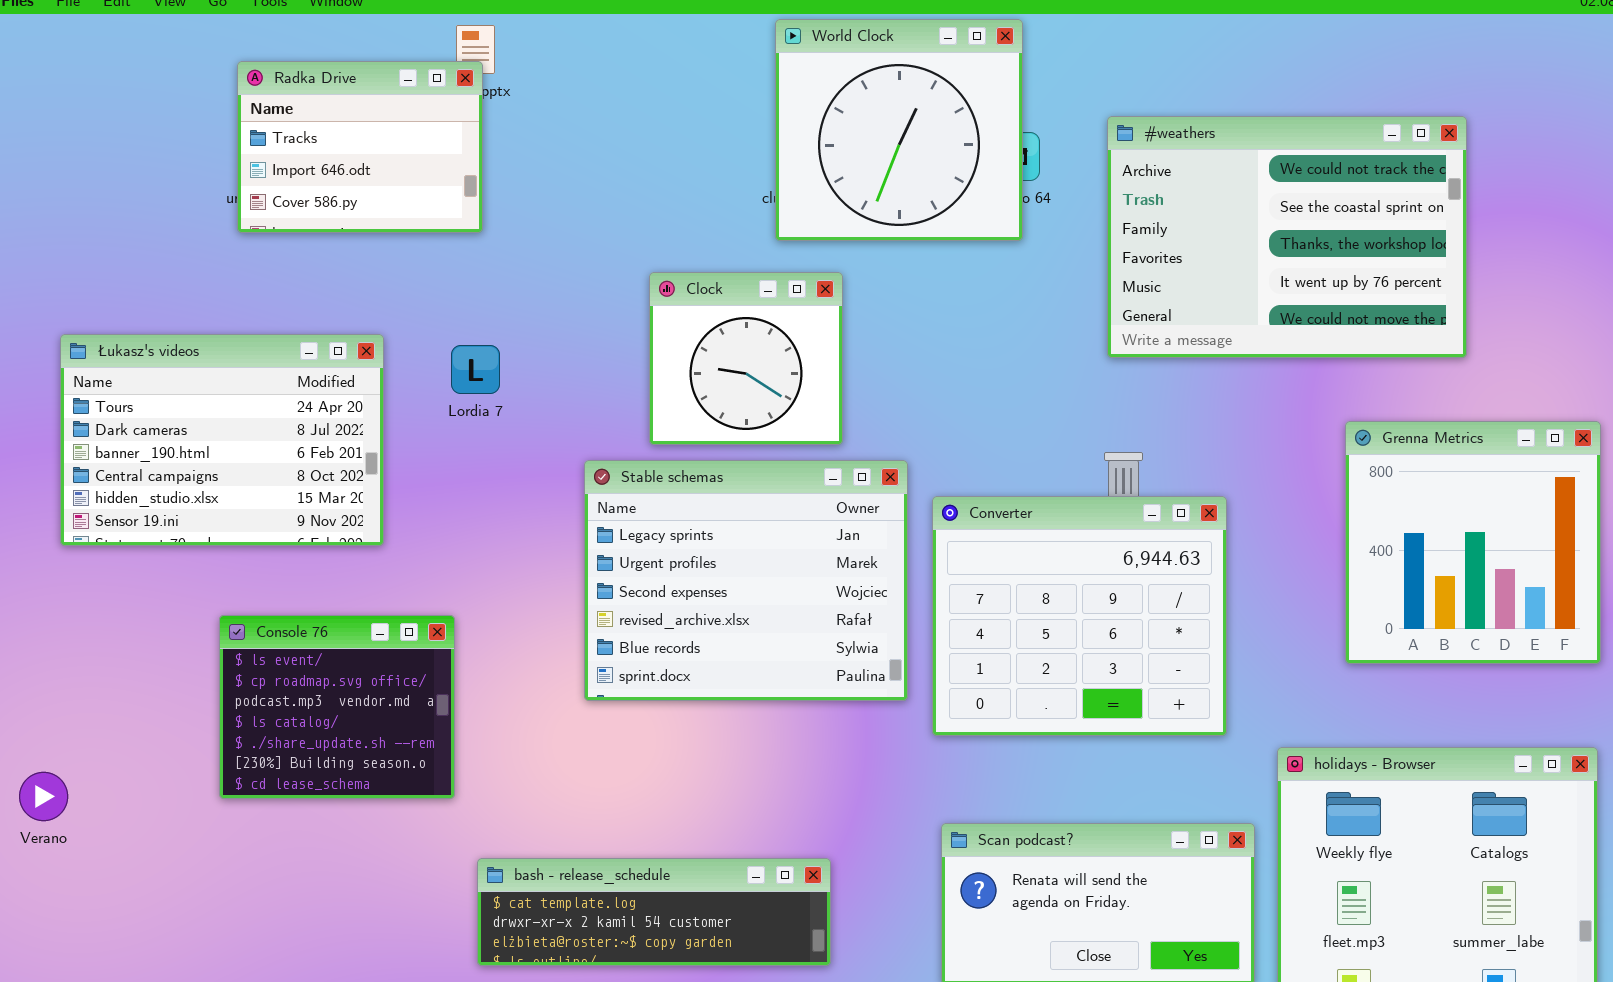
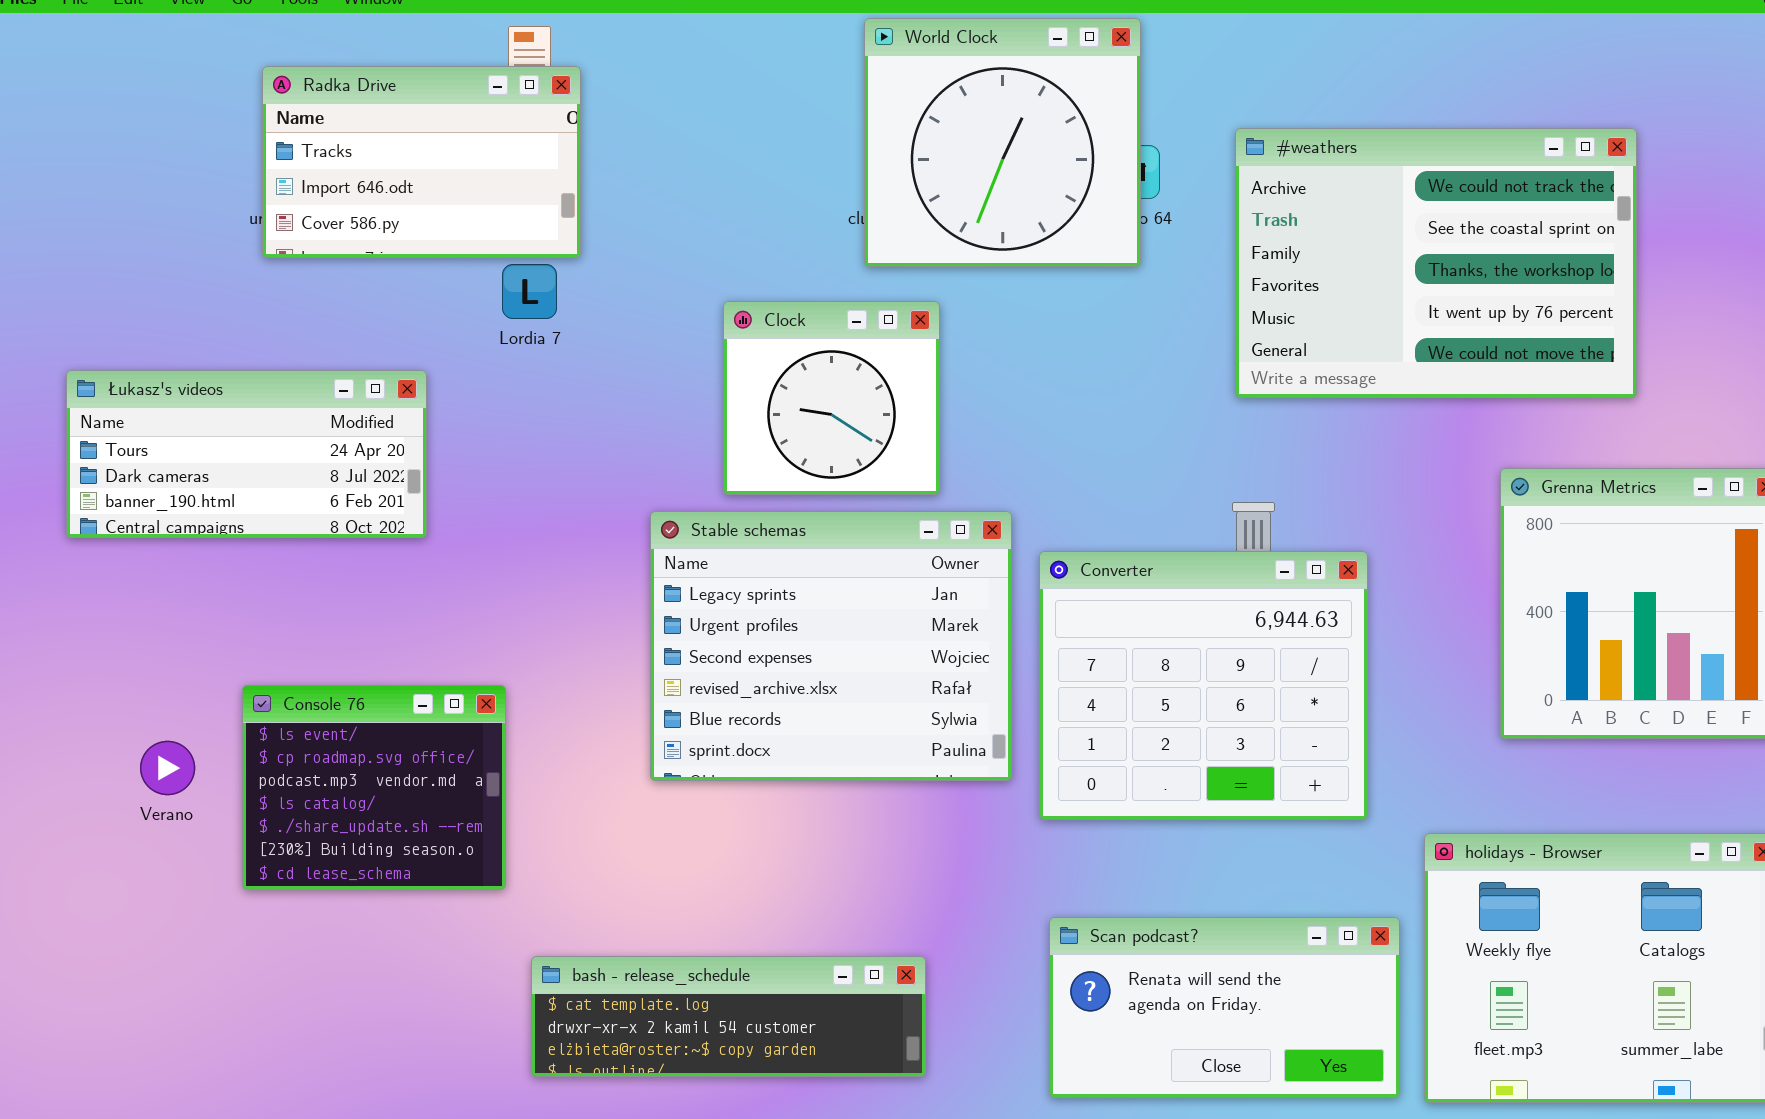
Radka Drive: [237,61,483,233] -> [262,66,581,258], resized
Łukasz's videos: [60,334,384,546] -> [66,370,427,538], resized
Lordia 7: [451,345,500,394] -> [502,264,557,319], moved
Verano: [19,772,68,821] -> [140,741,195,795], moved

